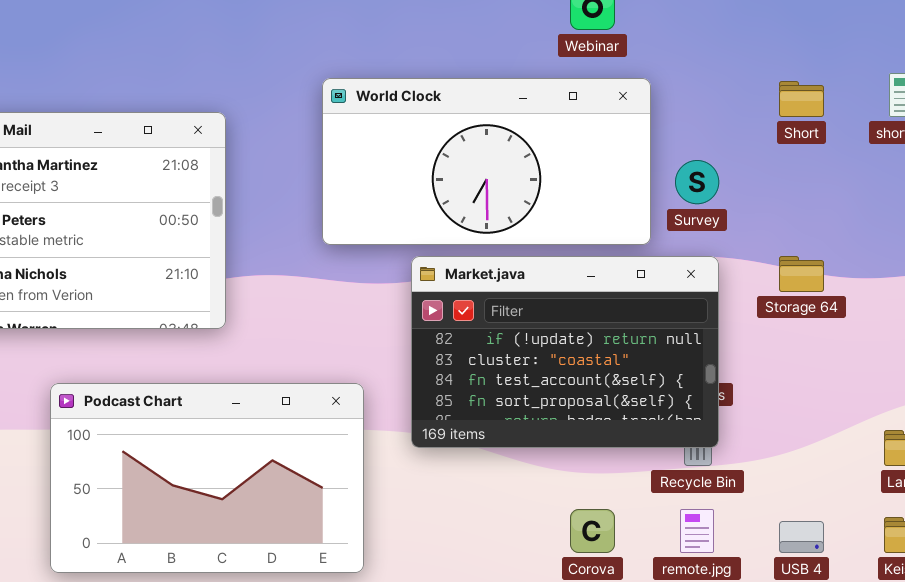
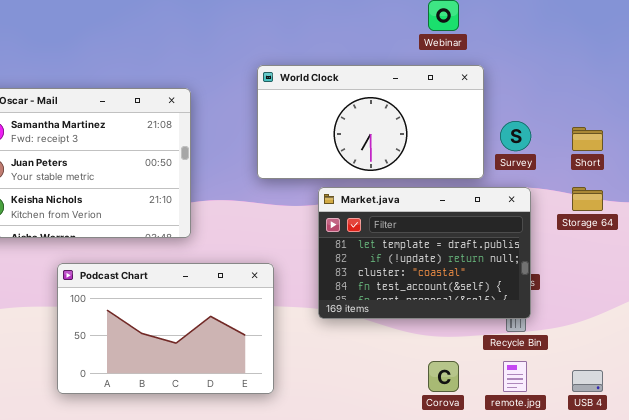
Short: [779,81,824,117] -> [572,127,603,151], moved
Market.java: [411,256,719,448] -> [318,187,531,319], scrolled up 1 row
Podcast Chart: [50,383,364,573] -> [57,263,274,394], moved

